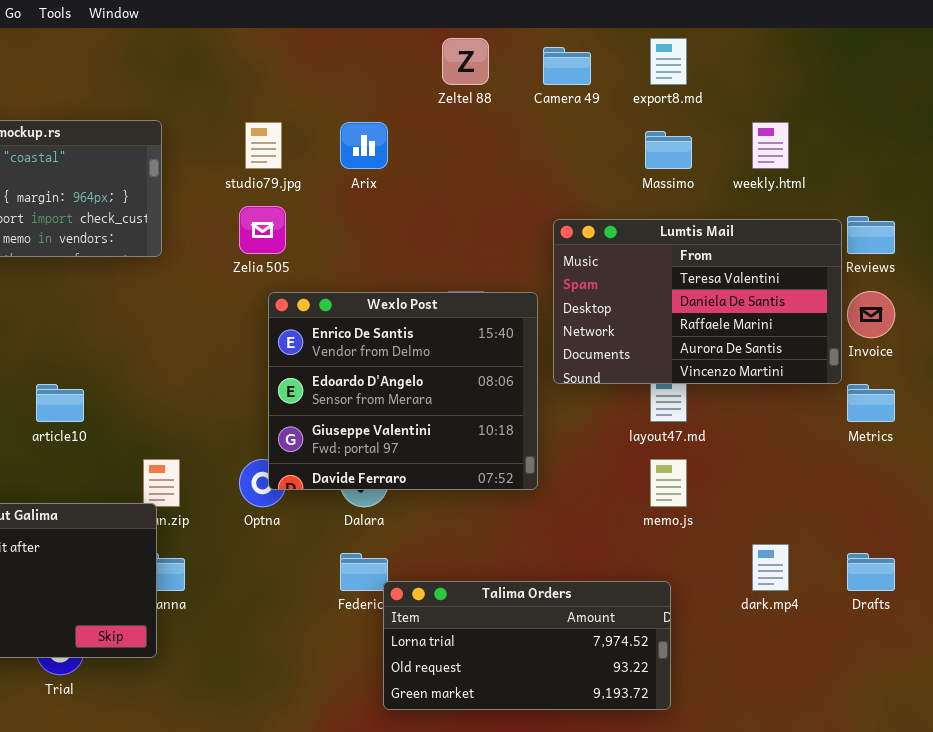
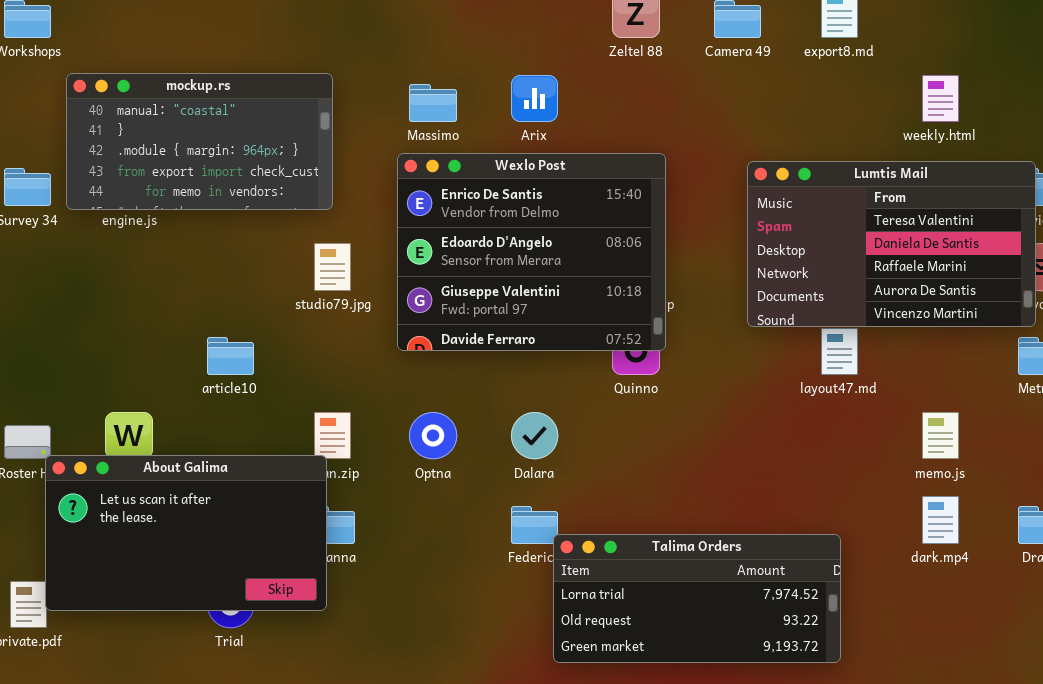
studio79.jpg: [245,122,282,169] -> [314,243,351,291], moved
Massimo: [645,131,692,169] -> [409,84,457,122], moved
Lumtis Mail: [553,219,842,384] -> [747,161,1036,327], moved
Wexlo Post: [268,292,538,490] -> [397,153,666,351], moved
memo.js: [650,459,687,507] -> [922,412,959,459], moved

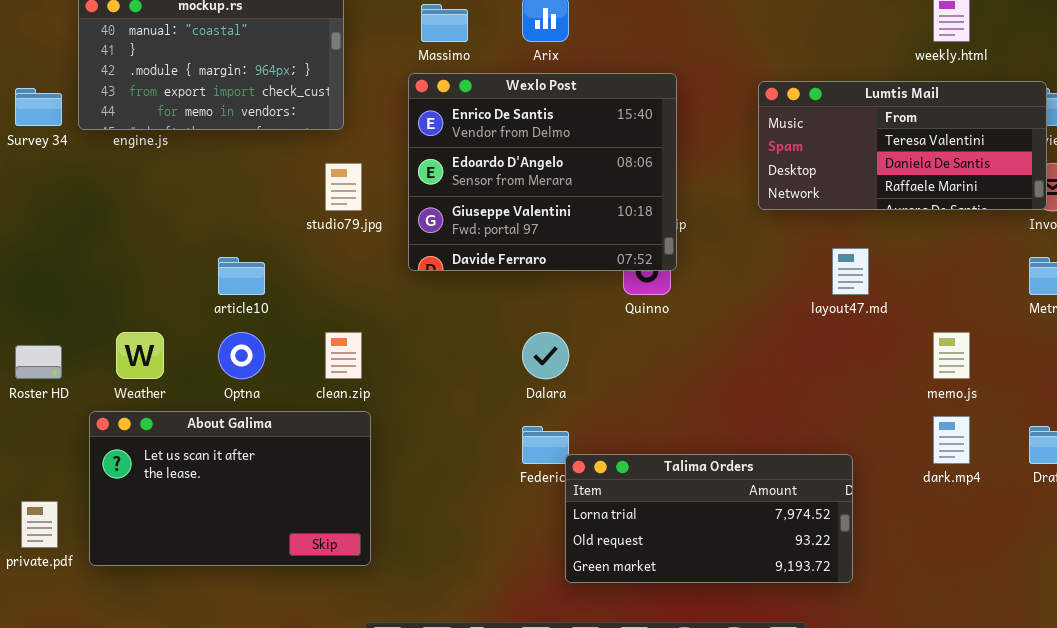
Lumtis Mail: [747,161,1036,327] -> [758,81,1047,210], resized
Optna: [409,412,457,459] -> [218,332,265,379], moved
About Galima: [45,455,327,611] -> [89,411,371,566], moved

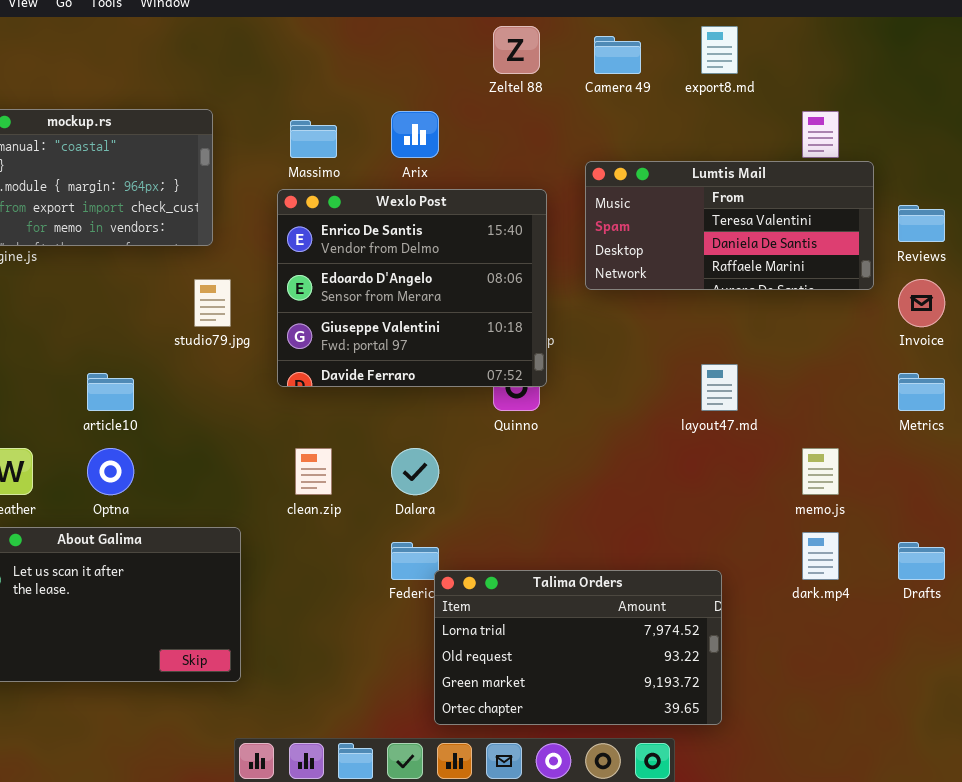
Lumtis Mail: [758,81,1047,210] -> [585,161,874,290], moved
clean.zip: [325,332,362,379] -> [295,448,332,495], moved
Talima Orders: [565,454,853,583] -> [434,570,722,725], resized

